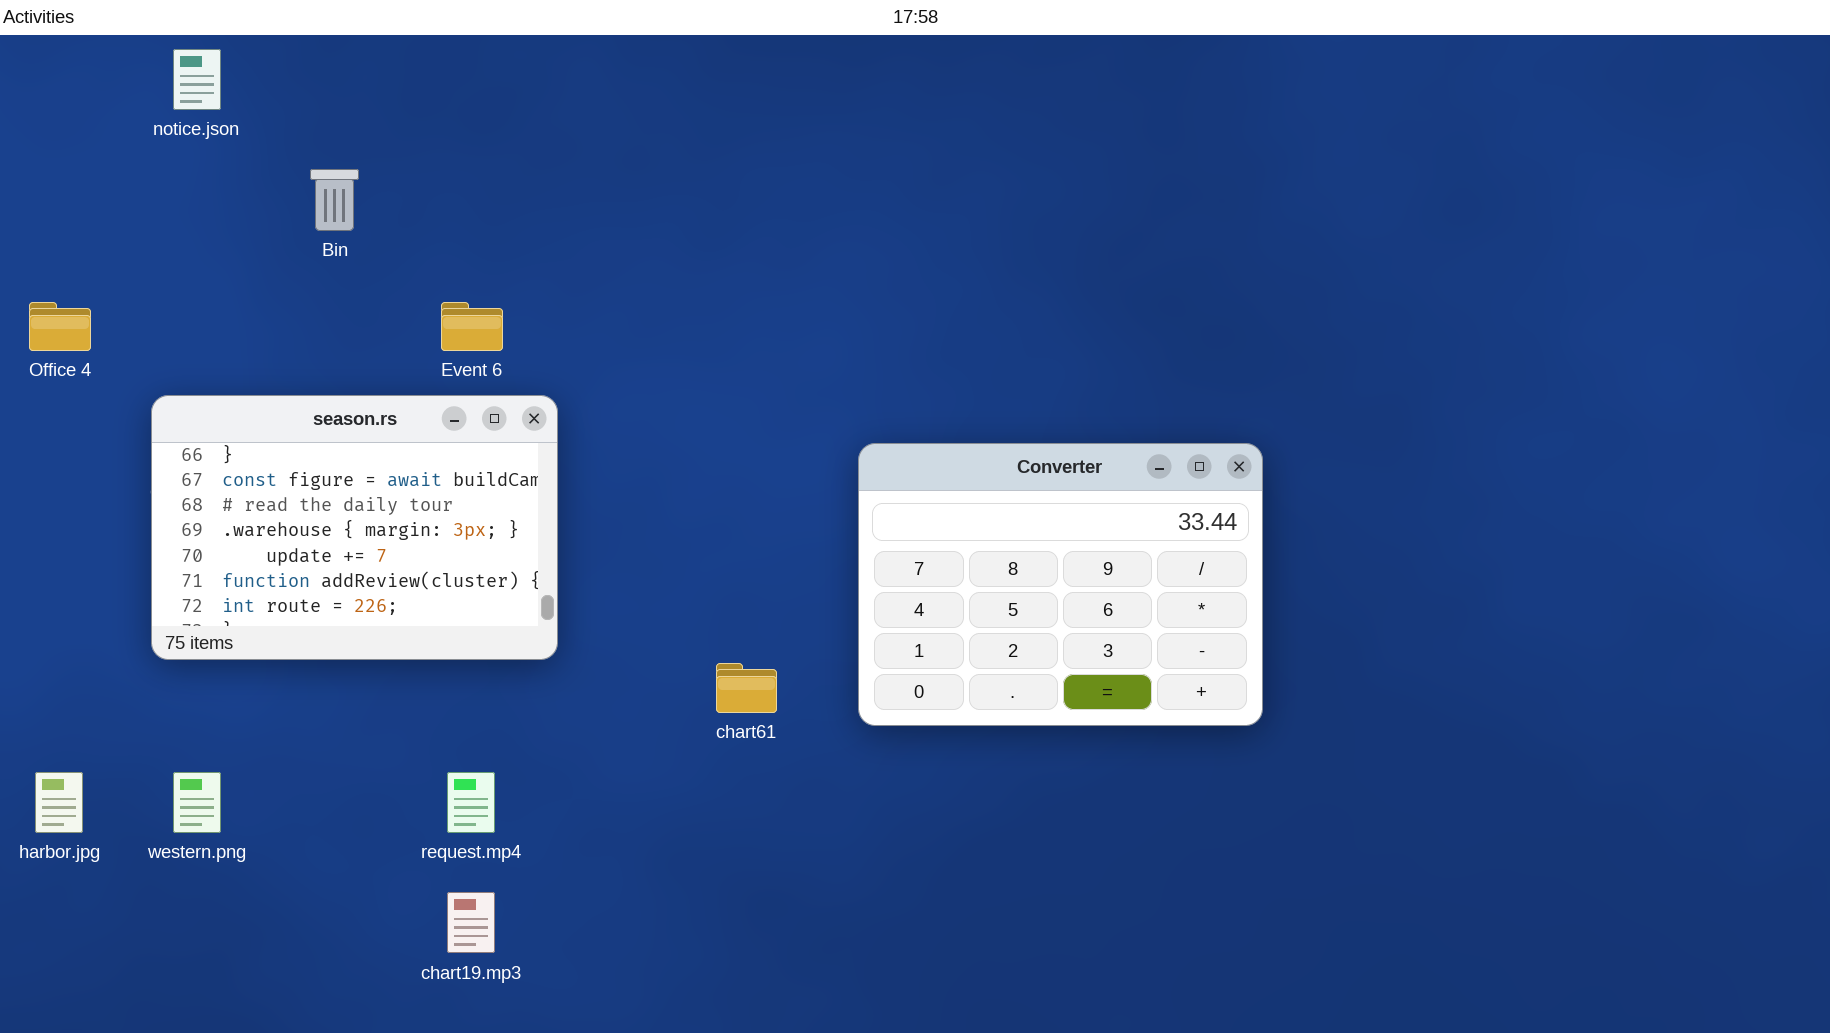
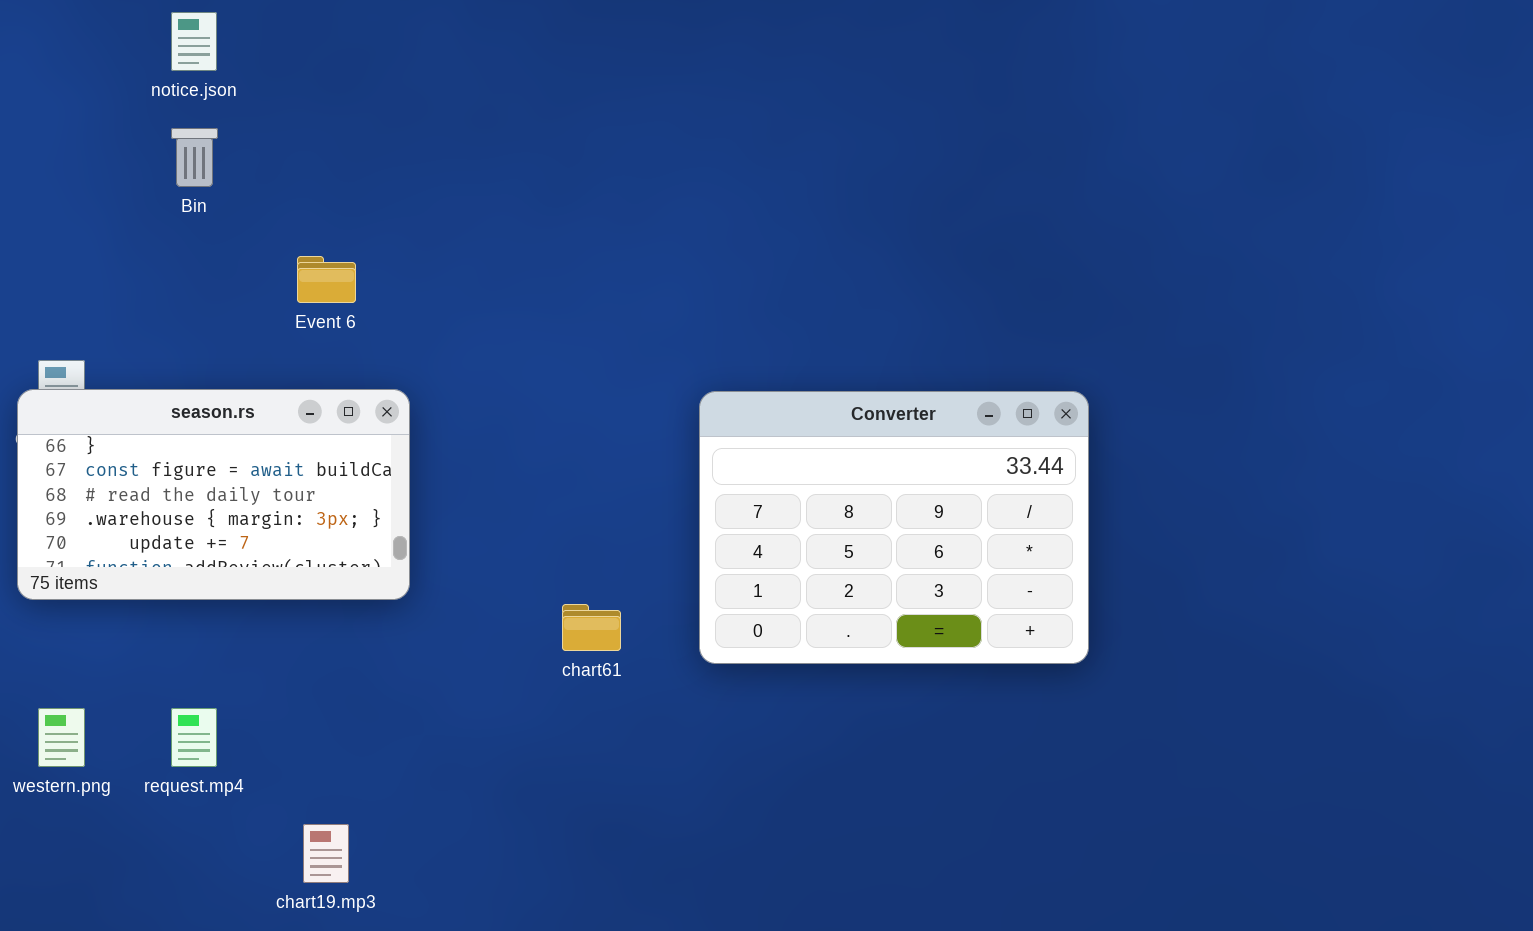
notice.json: [173,49,221,110] -> [171,12,217,71], moved
season.rs: [151,395,558,660] -> [17,389,410,600], resized
request.mp4: [447,772,495,833] -> [171,708,217,767], moved

